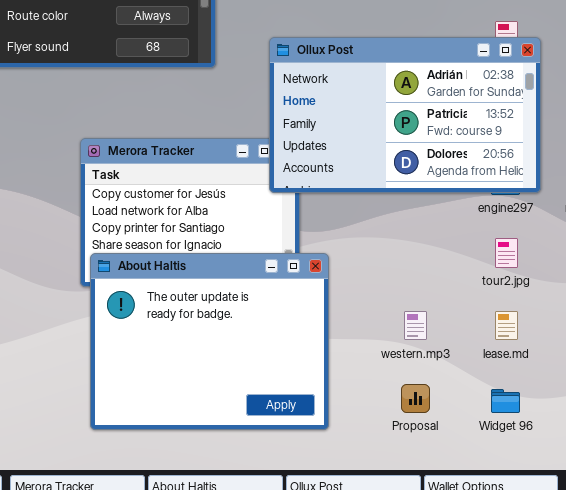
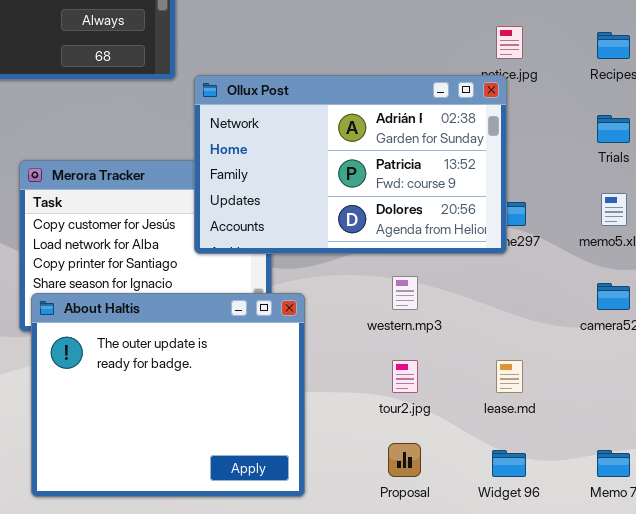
Ollux Post: [269,37,541,193] -> [194,75,507,254], moved
tour2.jpg: [495,238,518,268] -> [392,360,418,393], moved
western.mp3: [404,311,427,340] -> [392,276,418,310], moved

